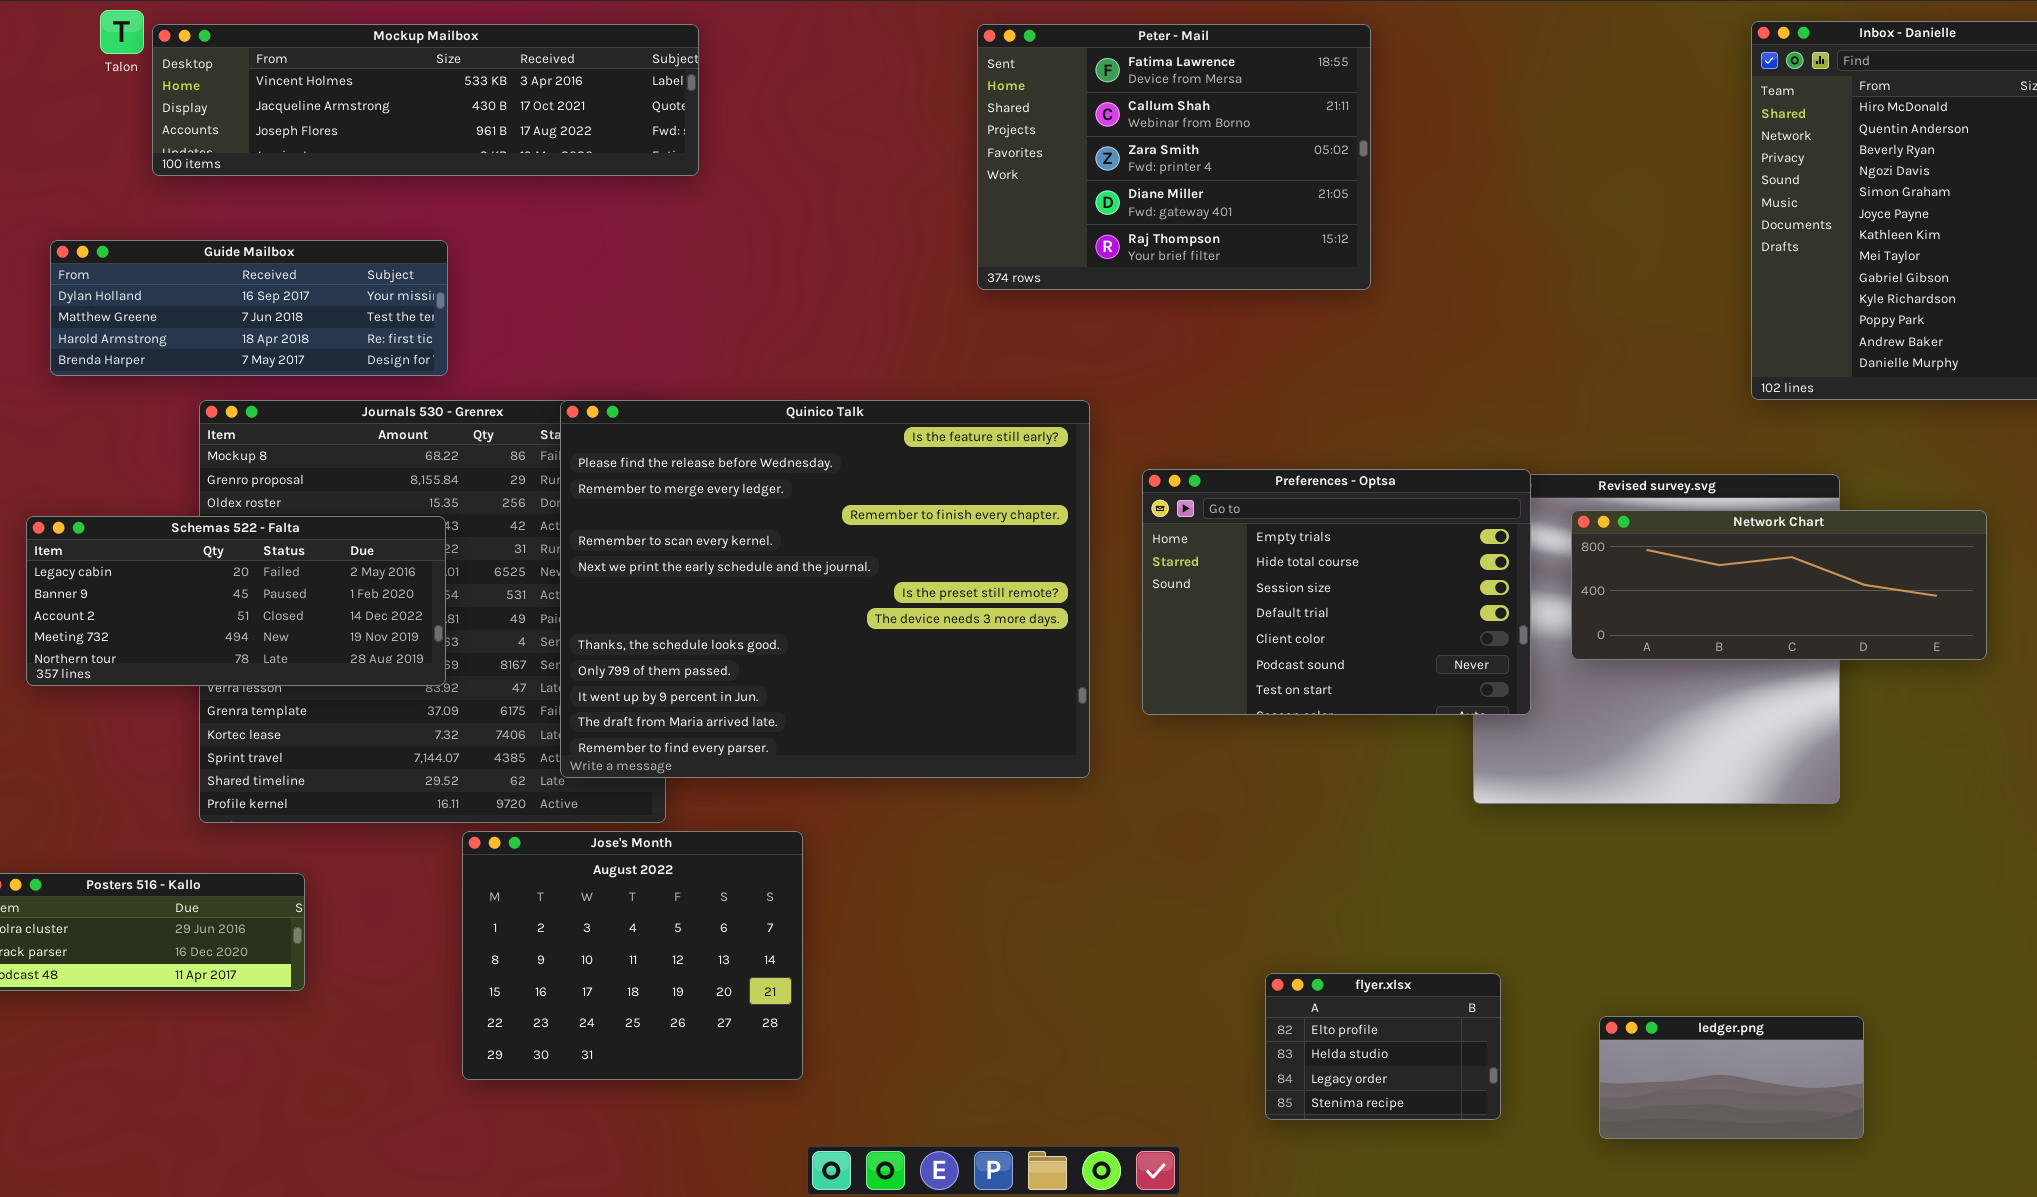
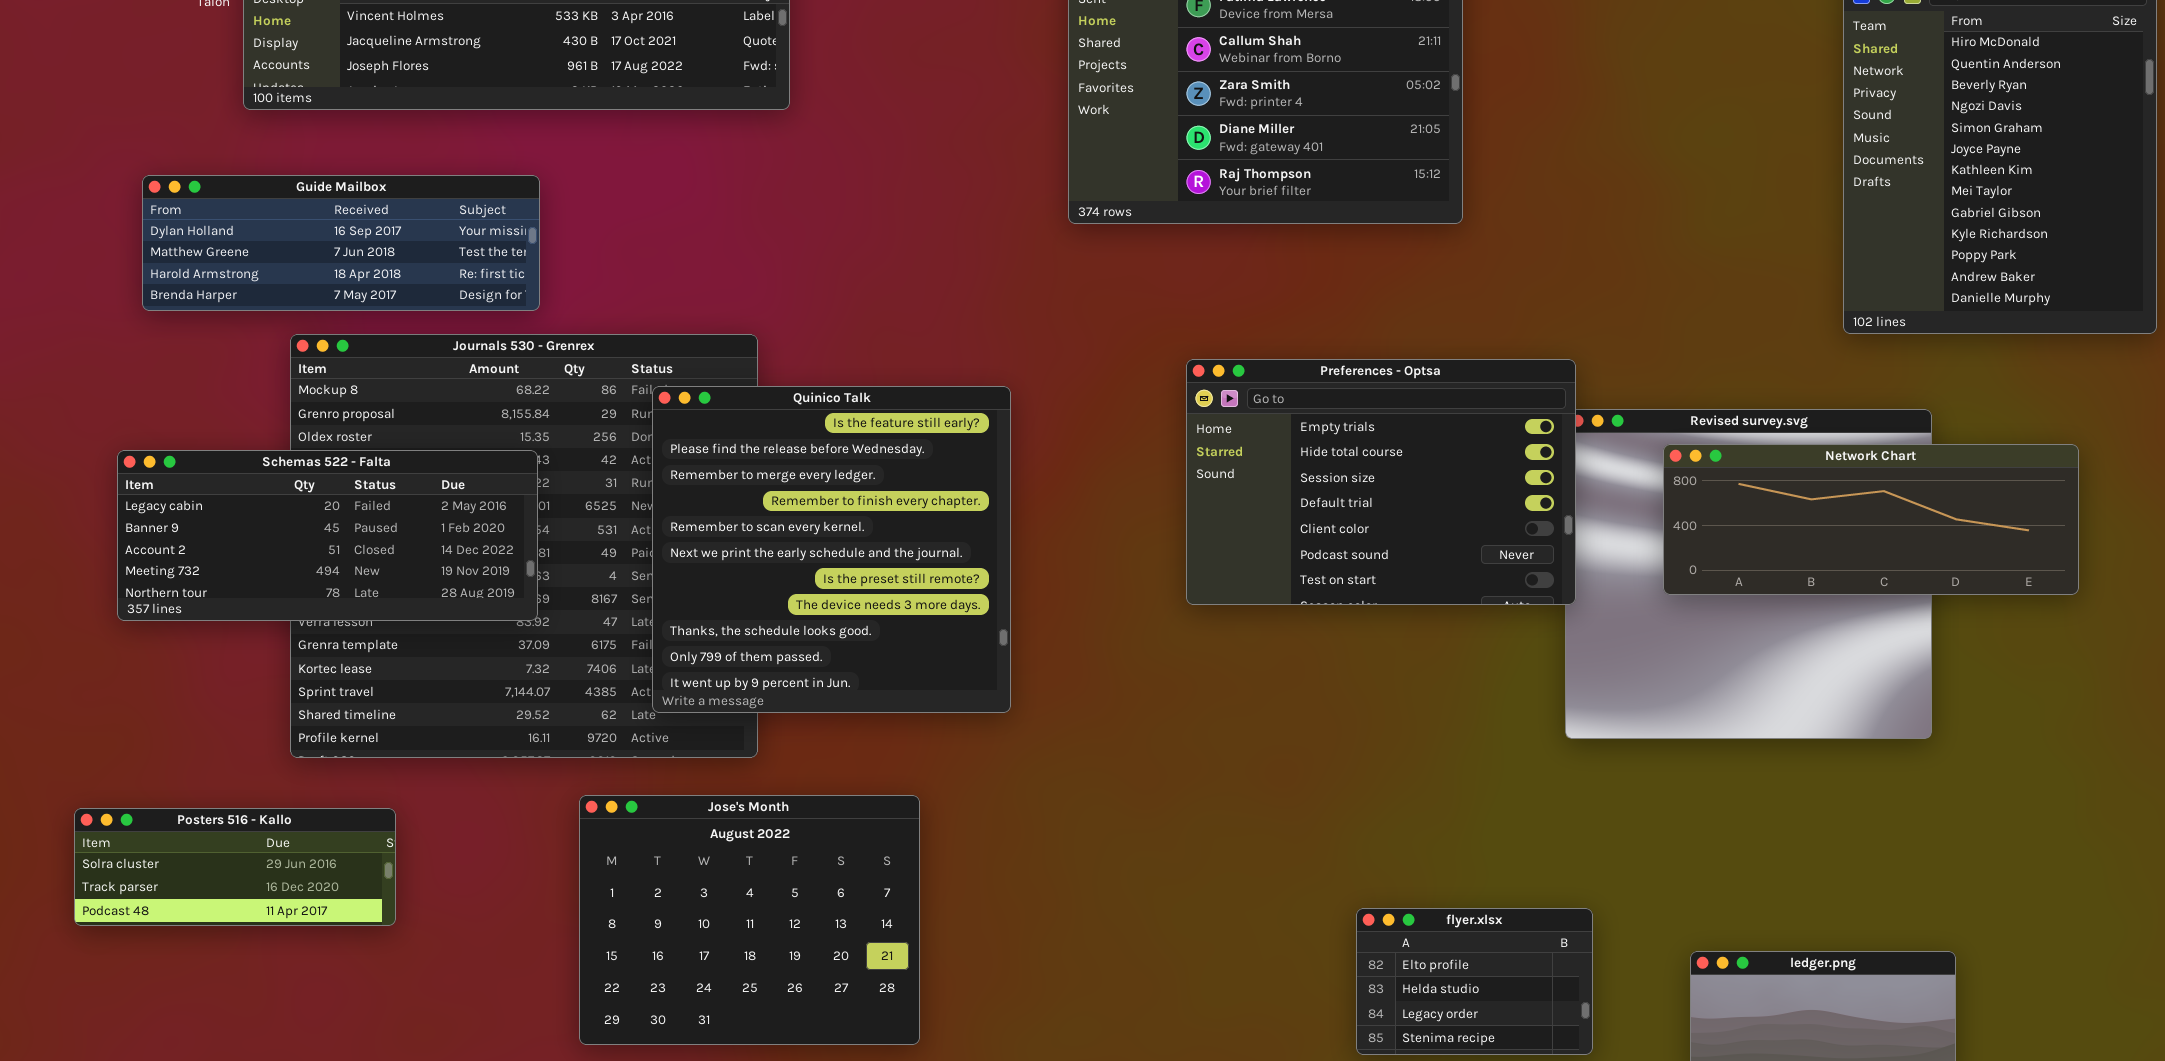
Quinico Talk: [560,400,1090,778] -> [652,386,1011,713], resized
Preferences - Optsa: [1142,469,1531,715] -> [1186,359,1576,605], moved
Jose's Month: [462,831,803,1080] -> [579,795,920,1045], moved

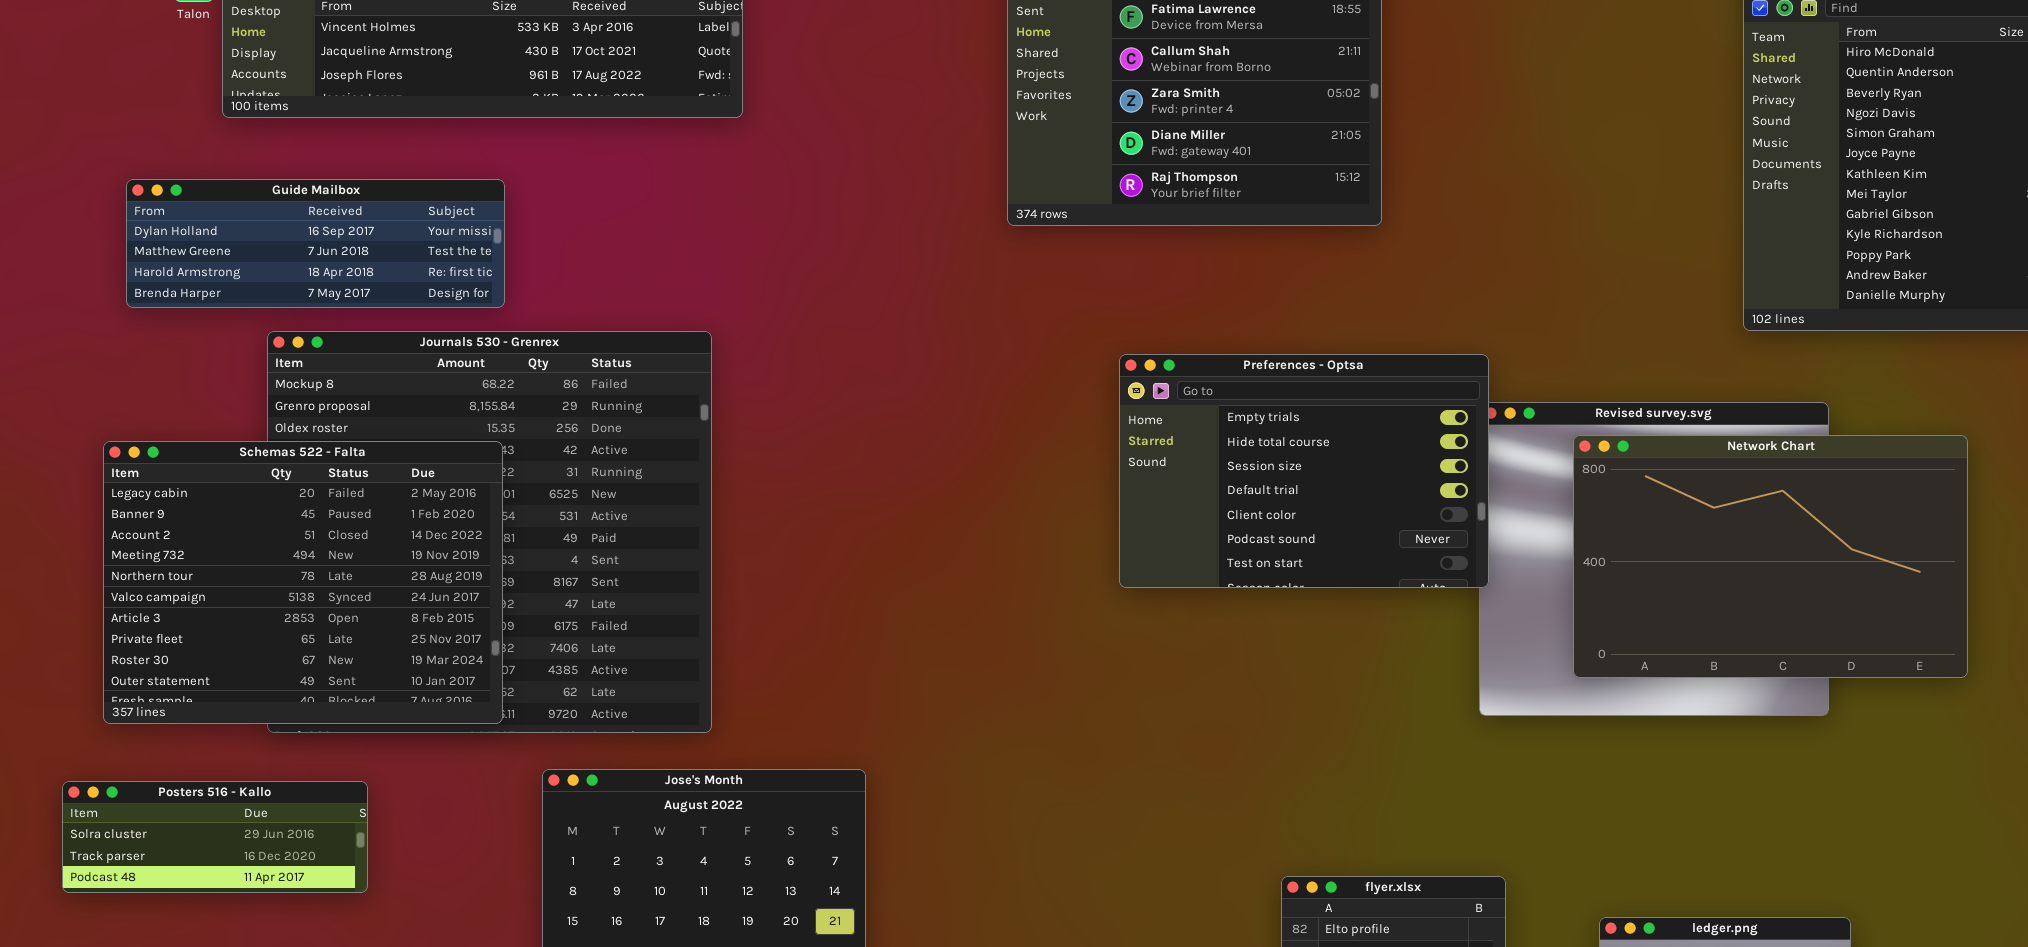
Quinico Talk: [652,386,1011,713] -> none, closed
Network Chart: [1663,444,2079,595] -> [1573,435,1968,678], resized
Schemas 522 - Falta: [117,450,538,621] -> [103,441,503,724], resized

